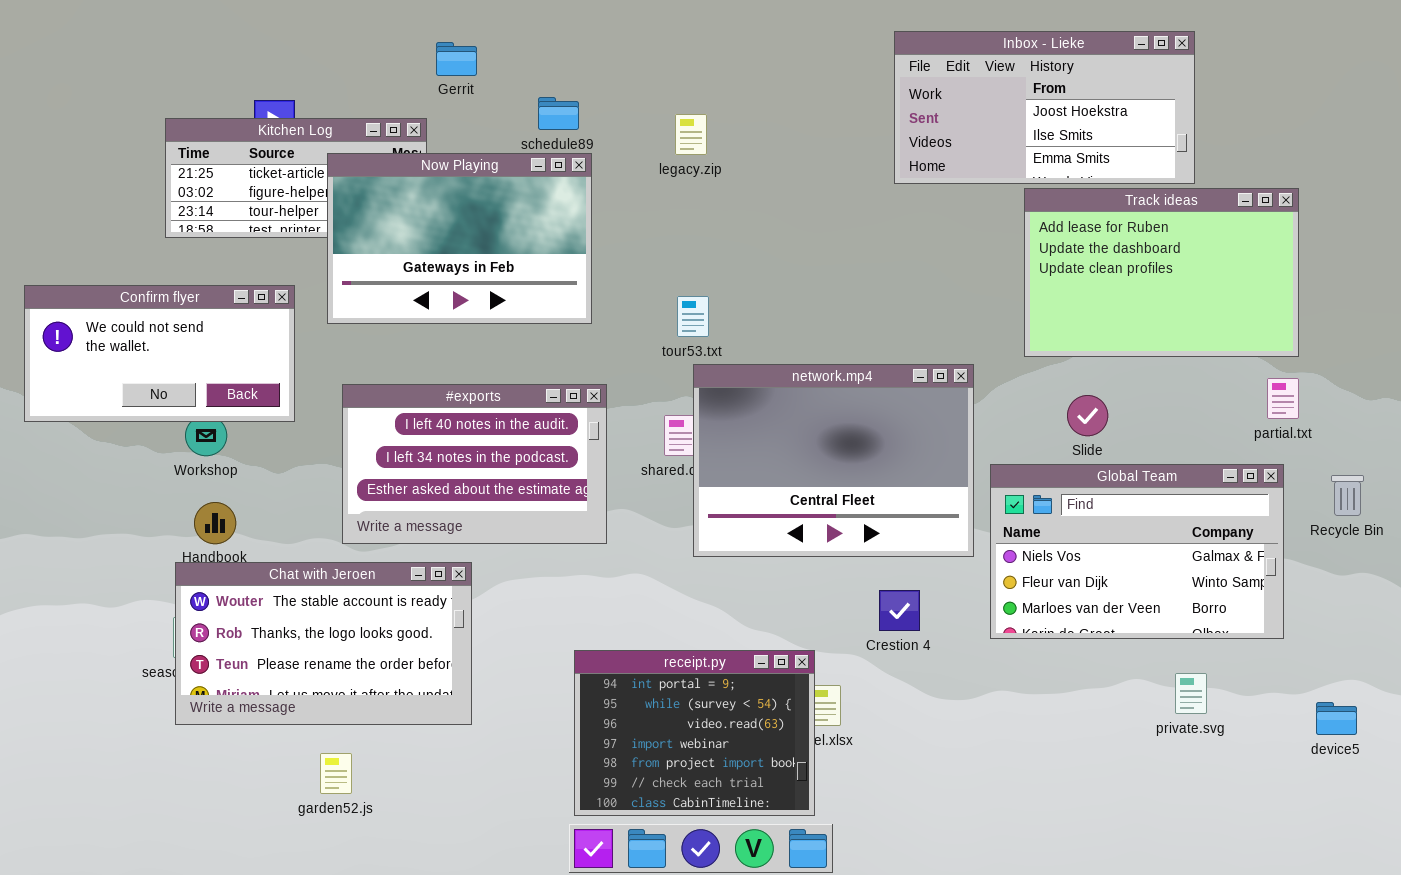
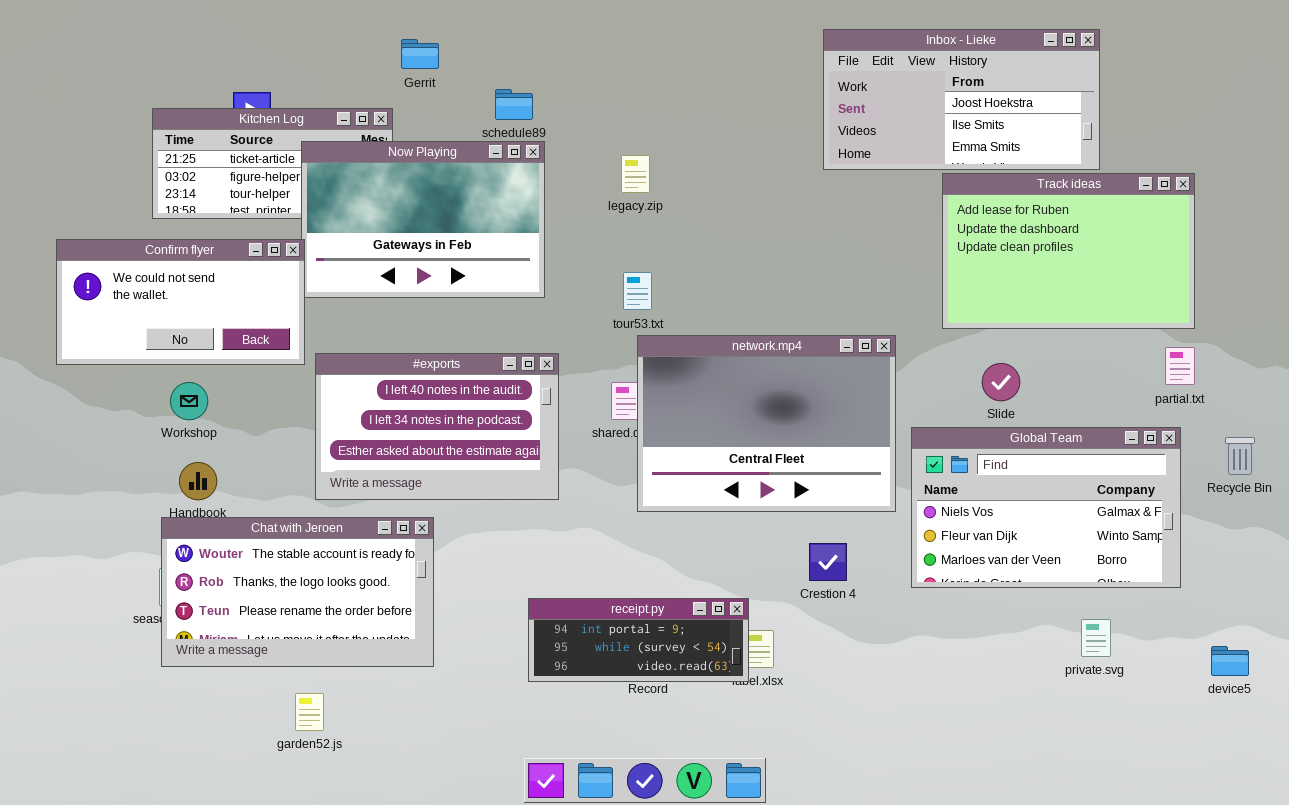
legacy.zip: [675,114,707,155] -> [621,155,650,193], moved
Confirm flyer: [24,285,295,422] -> [56,239,305,365], moved
receipt.py: [574,650,815,816] -> [528,598,749,682], resized

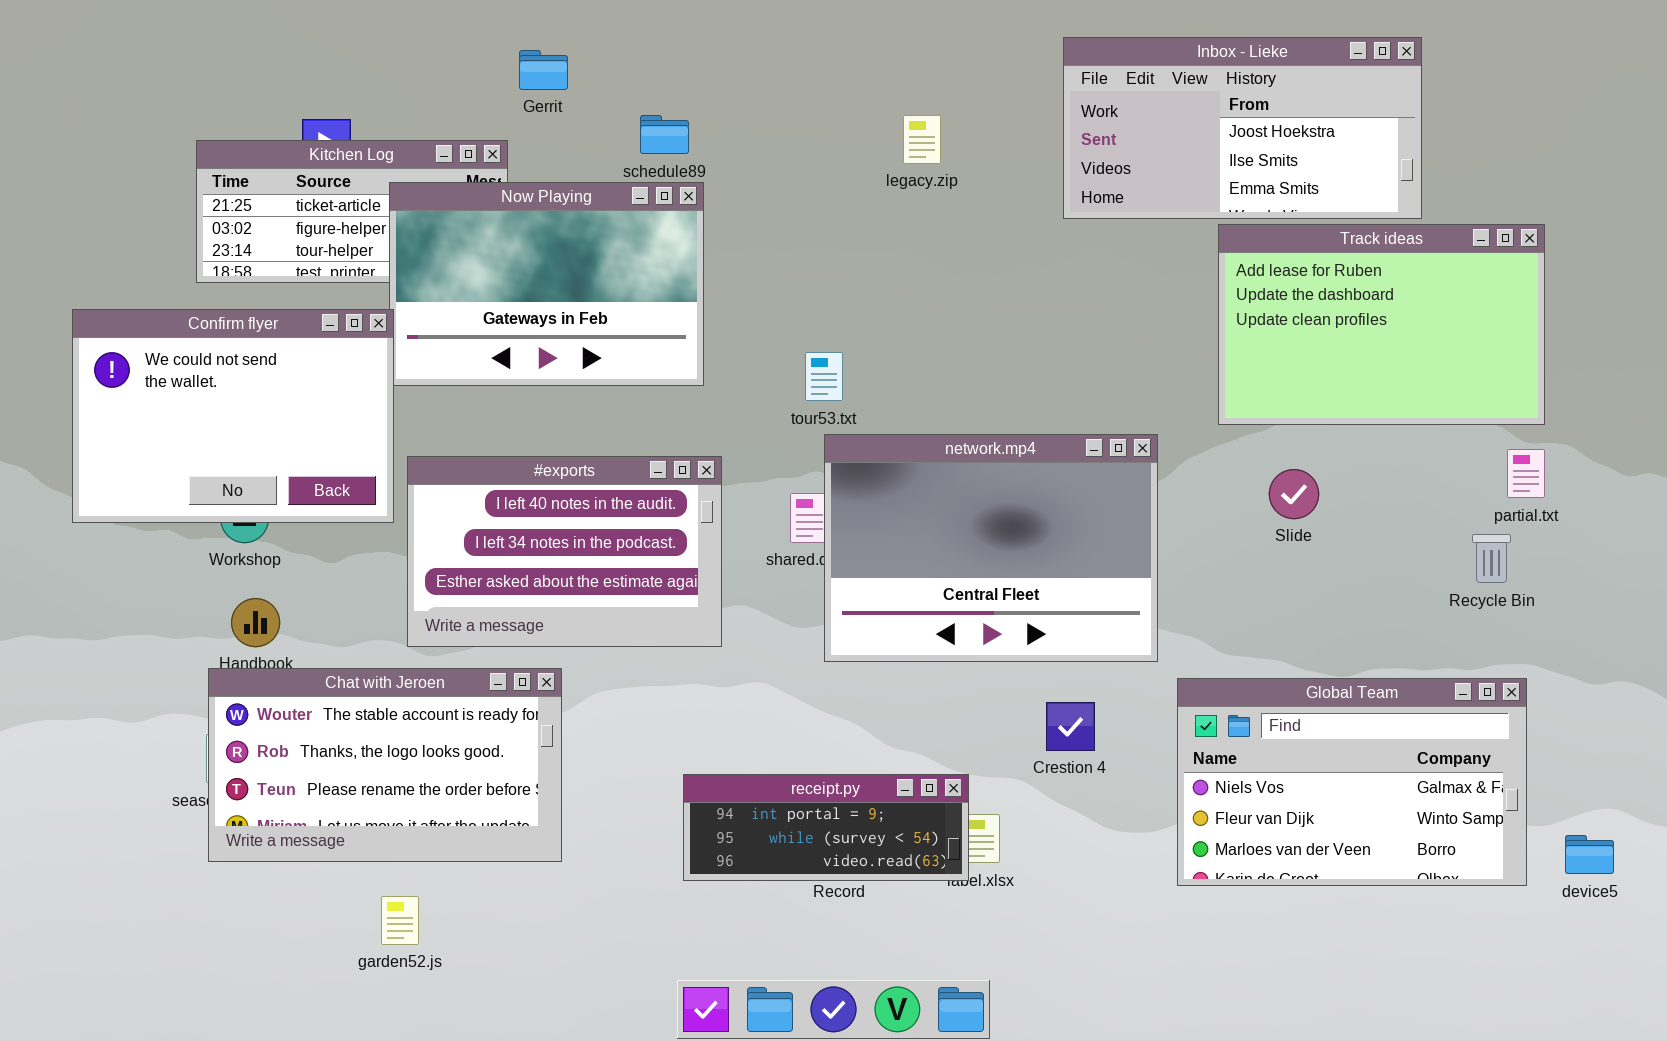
legacy.zip: [621,155,650,193] -> [903,115,941,164], moved
Confirm flyer: [56,239,305,365] -> [72,309,394,523], resized
Global Team: [911,427,1181,588] -> [1177,678,1527,886], moved
Recycle Bin: [1225,437,1255,475] -> [1472,534,1511,583], moved

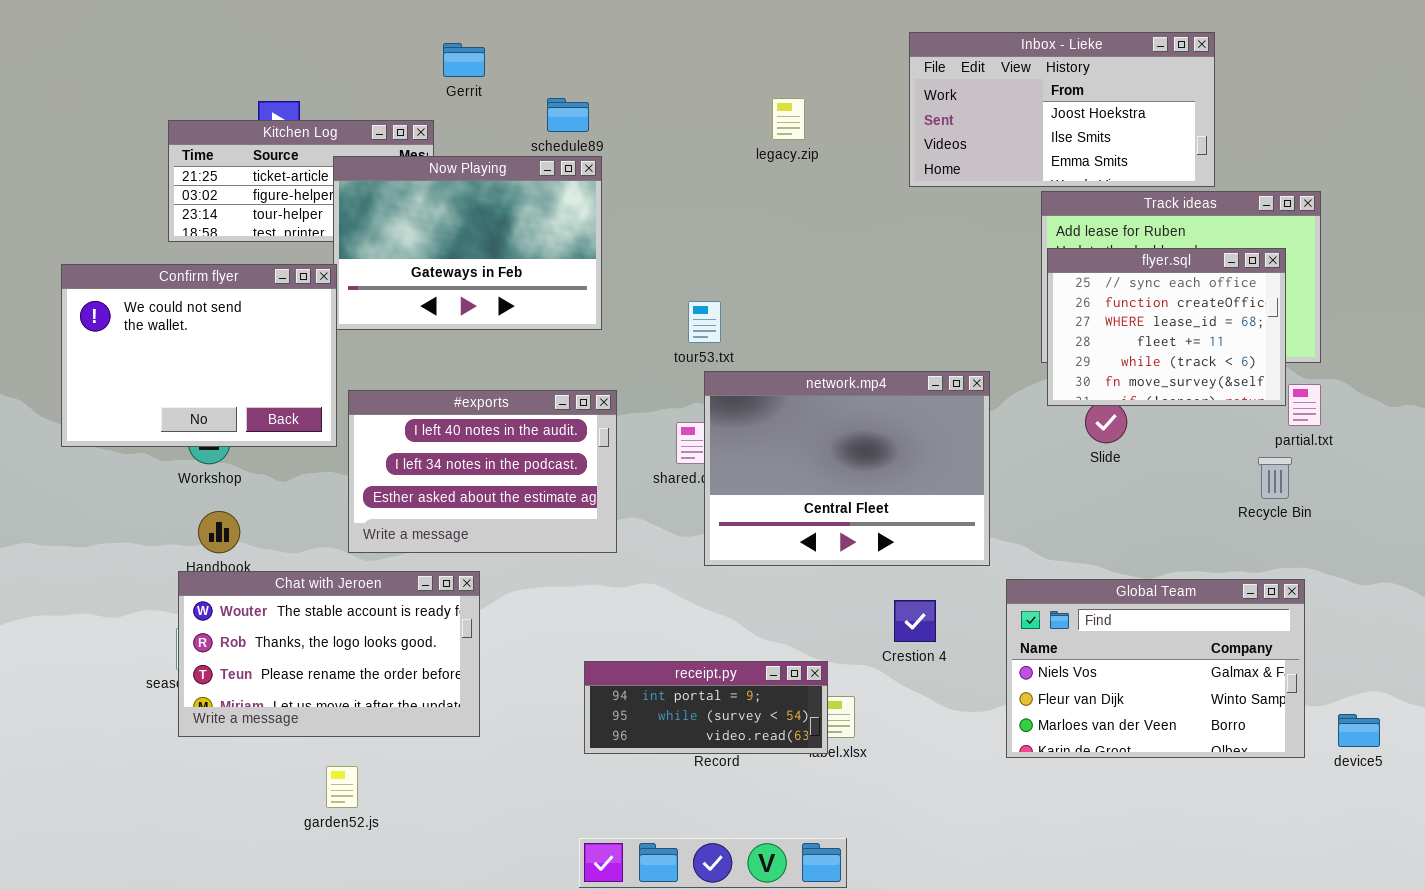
flyer.sql: none -> [1047,248,1286,406], opened

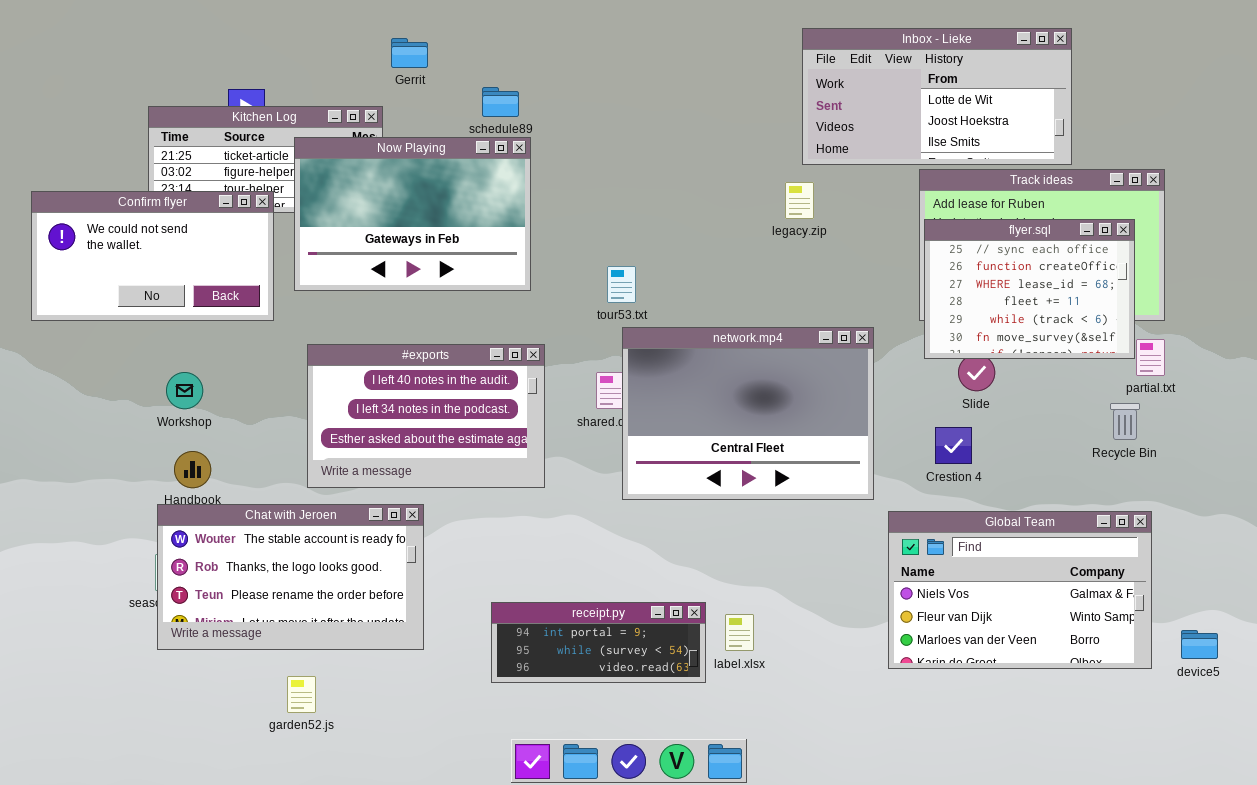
Inbox - Lieke: [909,32,1215,187] -> [802,28,1072,165], scrolled up 1 row
legacy.zip: [772,98,805,140] -> [785,182,814,219], moved
Confirm flyer: [61,264,337,447] -> [31,191,274,321], moved, resized
Crestion 4: [894,600,936,642] -> [935,427,972,464], moved
receipt.py: [584,661,828,754] -> [491,602,706,683], moved

